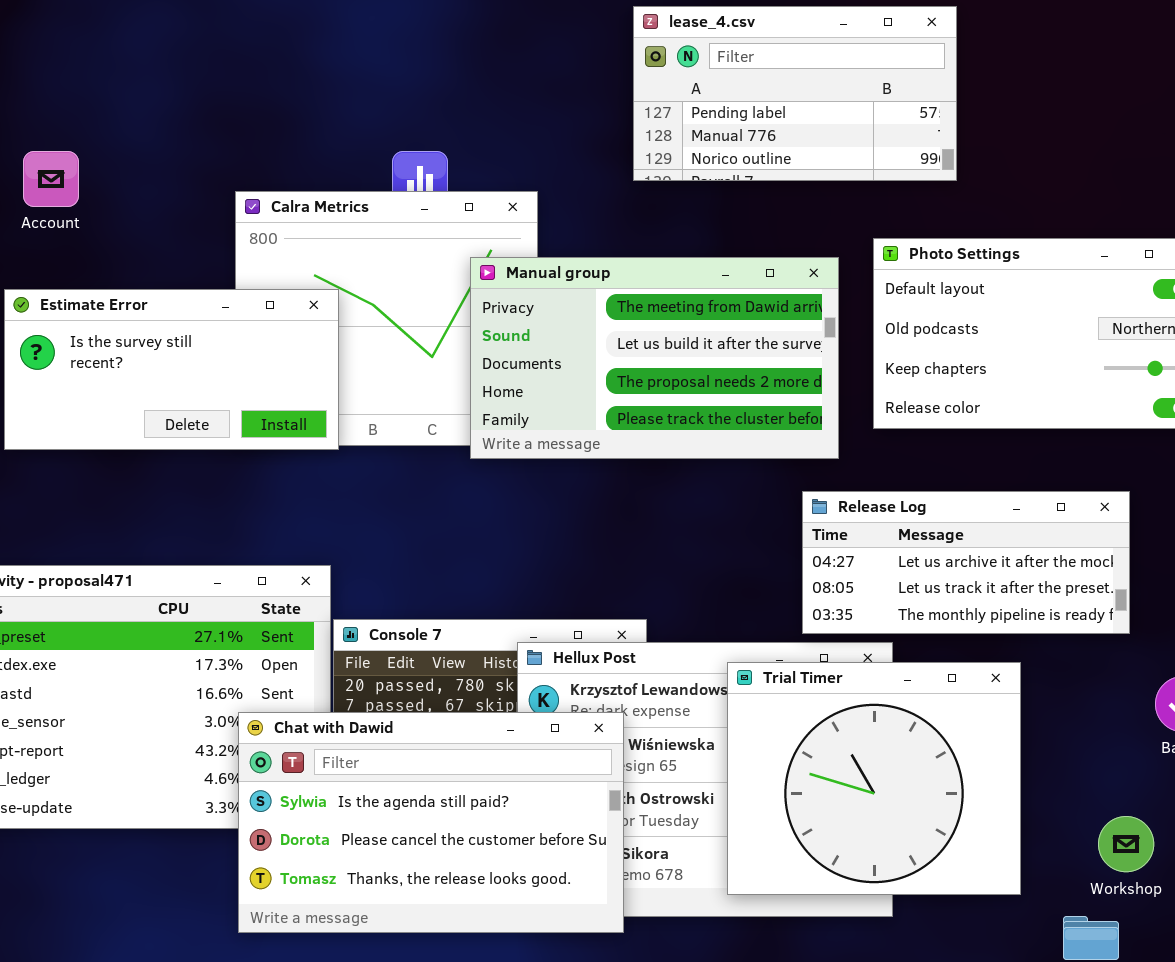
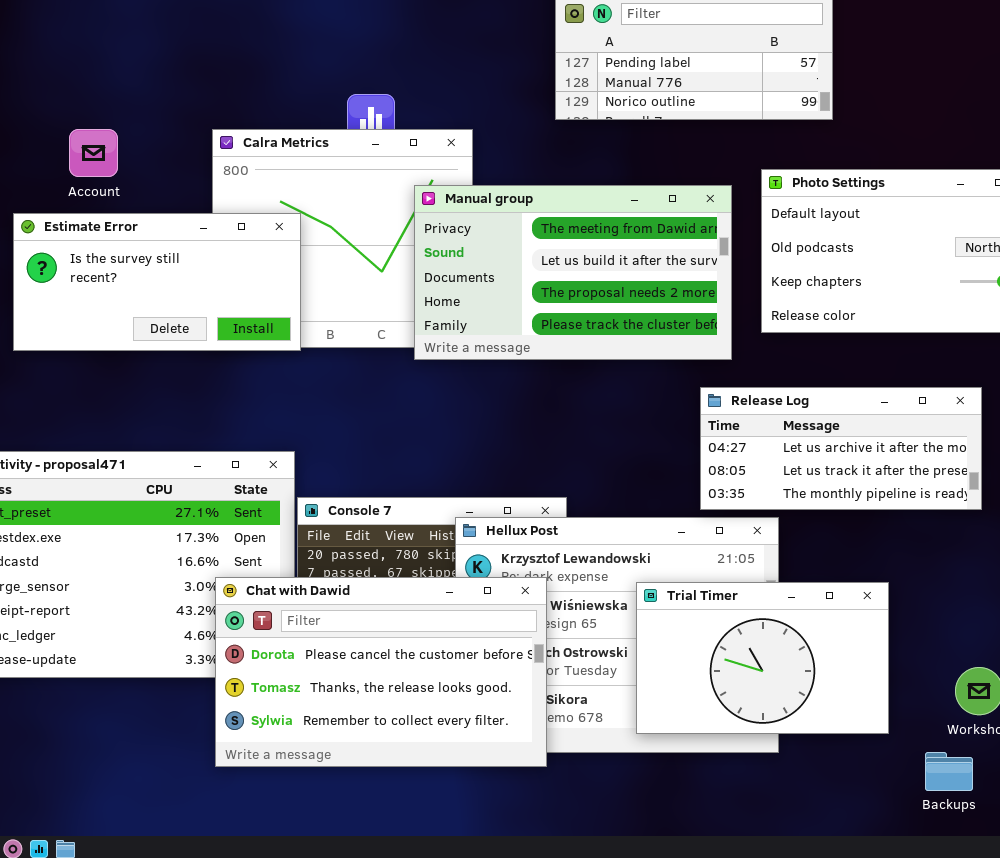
Account: [23,151,79,207] -> [69,129,118,177], moved
Trial Timer: [727,662,1021,895] -> [636,582,889,734], resized
Chat with Dawid: [238,712,624,933] -> [215,577,547,767], scrolled down 1 row

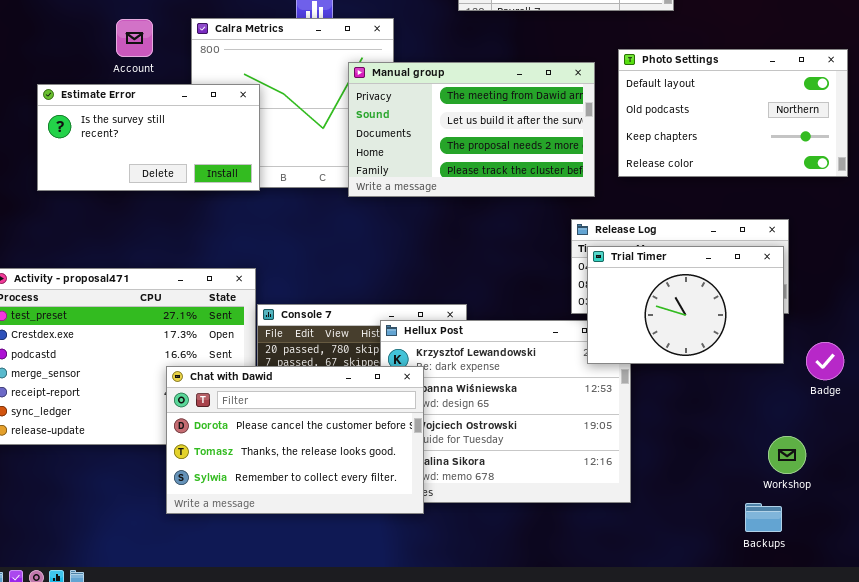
Account: [69,129,118,177] -> [116,19,153,57], moved
Chat with Dawid: [215,577,547,767] -> [166,366,424,514], moved
Trial Timer: [636,582,889,734] -> [587,246,784,364], moved

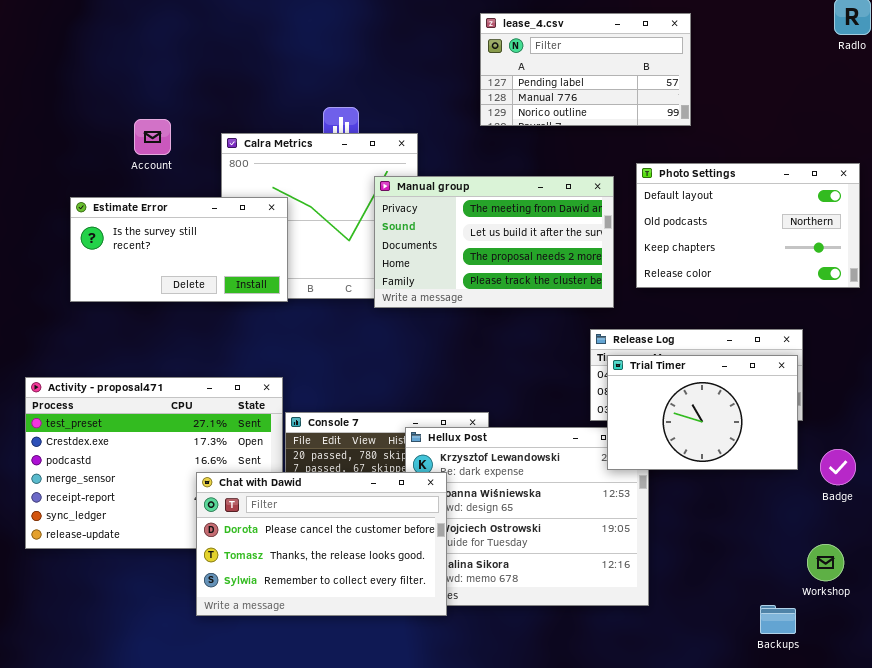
Account: [116,19,153,57] -> [134,119,171,155], moved
Workshop: [768,436,806,474] -> [807,544,844,581], moved

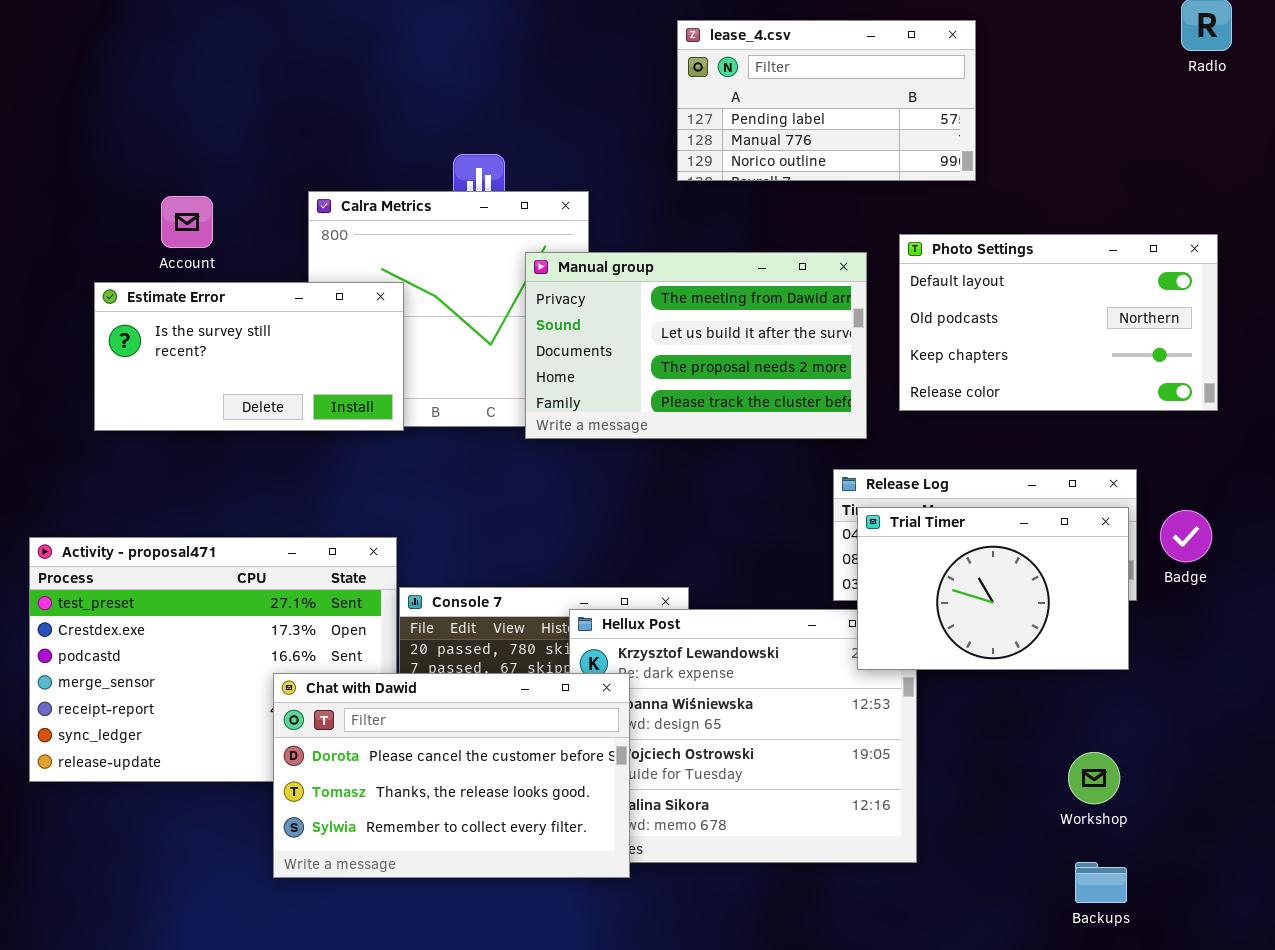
Account: [134,119,171,155] -> [161,196,213,248], moved
Badge: [820,449,856,485] -> [1160,510,1212,562], moved
Workshop: [807,544,844,581] -> [1068,752,1120,804], moved

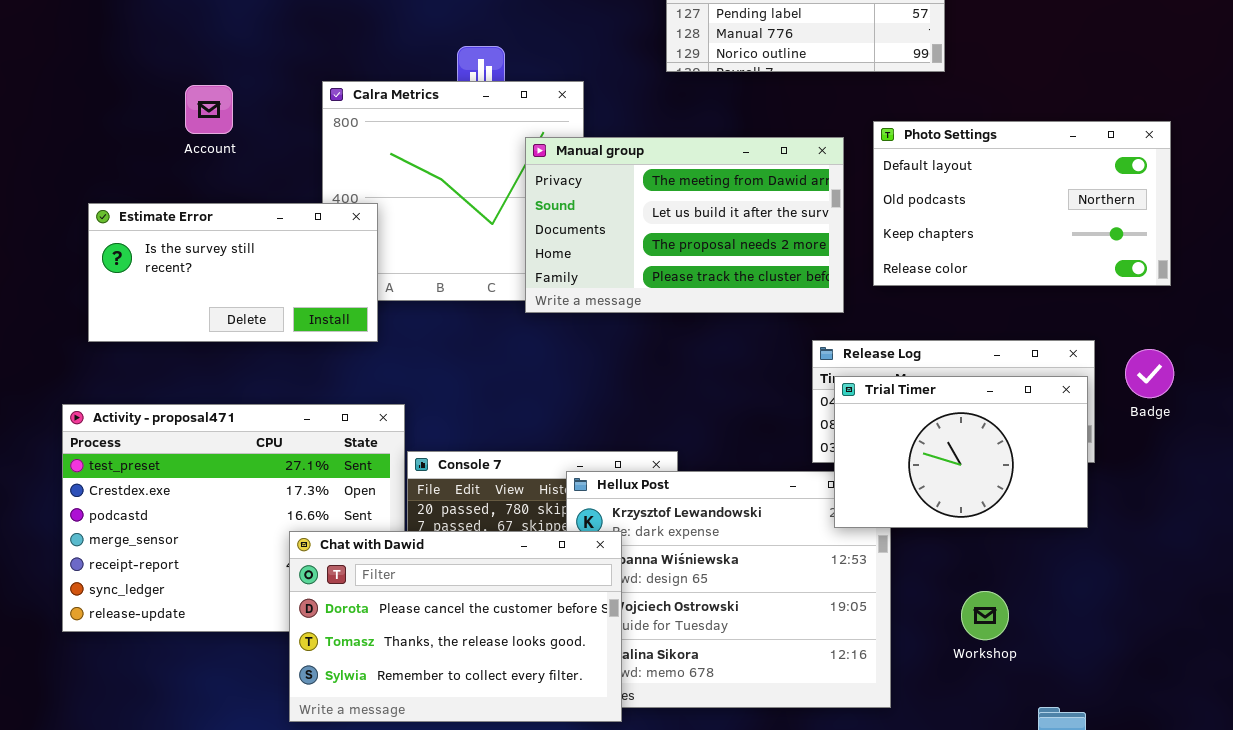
Estimate Error: [94,282,404,431] -> [88,203,378,342], moved
Badge: [1160,510,1212,562] -> [1125,349,1174,398], moved
Workshop: [1068,752,1120,804] -> [961,591,1009,640], moved

